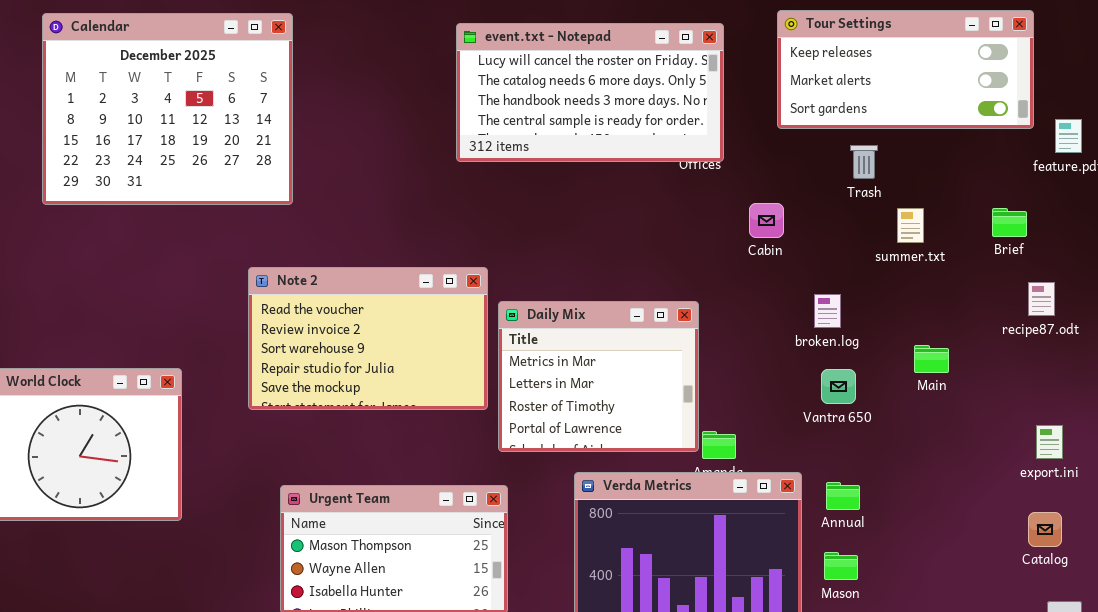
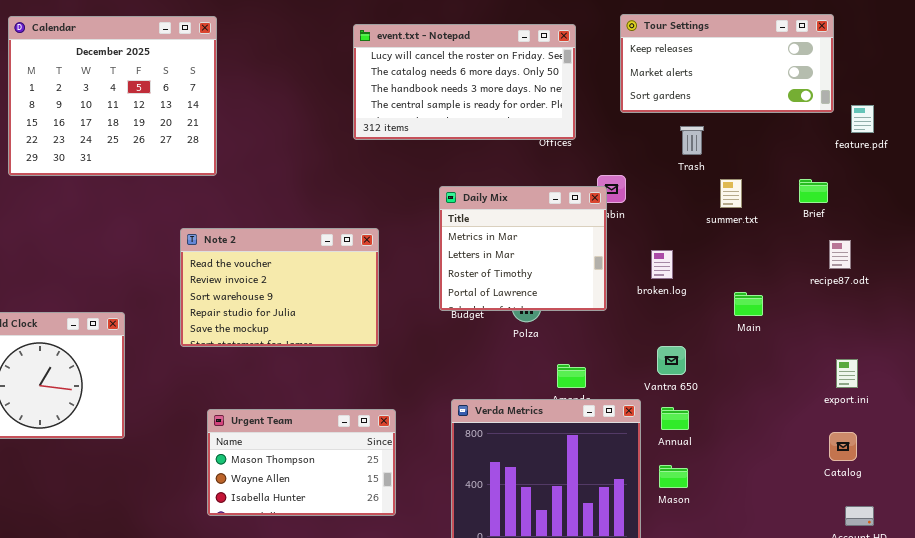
Daily Mix: [498,301,699,452] -> [439,186,607,311], moved
Vantra 650: [821,369,856,404] -> [657,346,686,375], moved

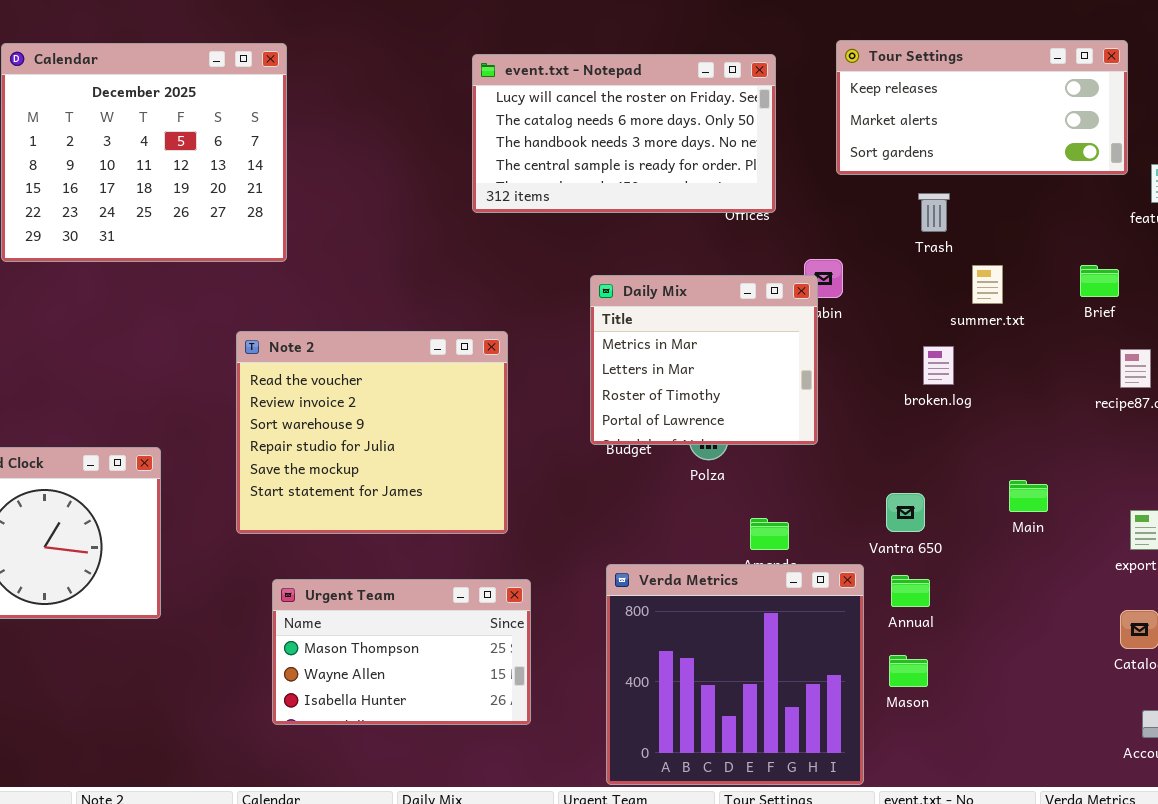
Note 2: [180,228,379,347] -> [236,331,508,534], resized
broken.log: [651,250,673,279] -> [923,346,954,385], moved
Main: [734,292,763,316] -> [1009,480,1048,512], moved

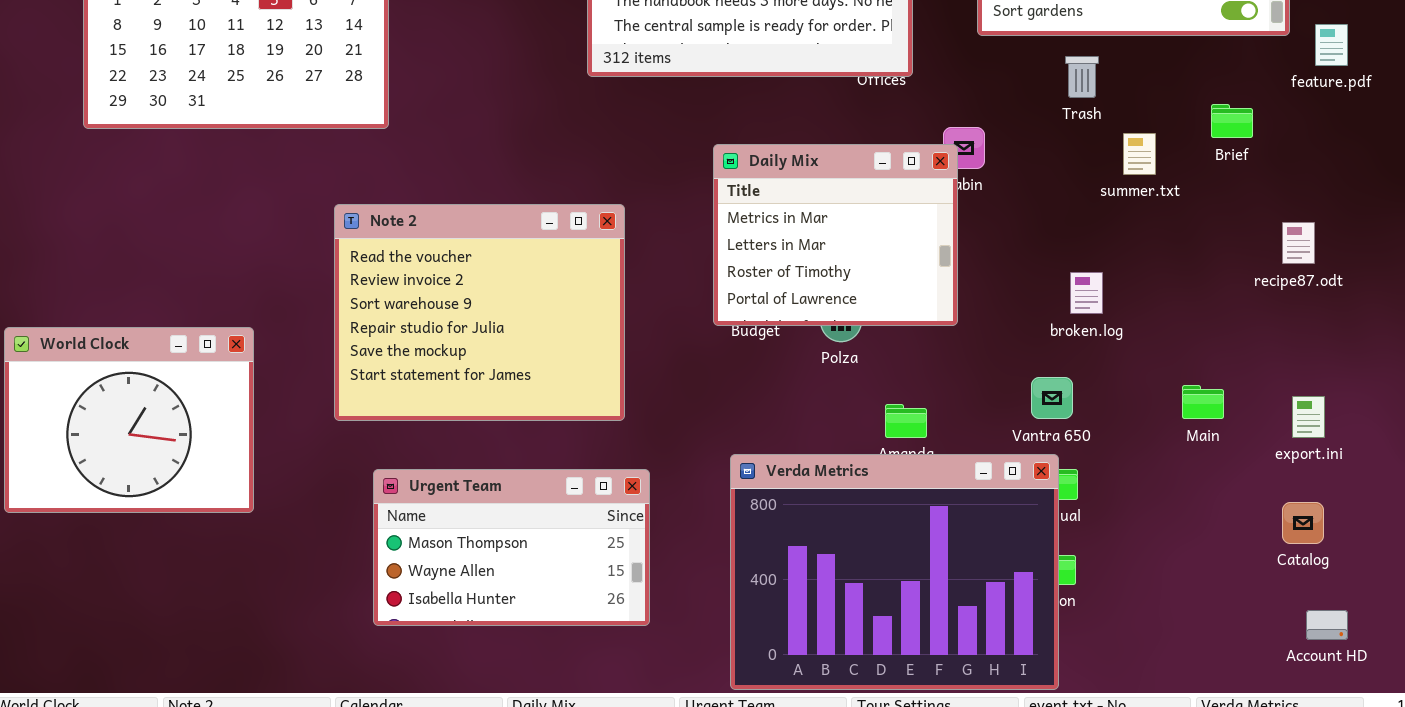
Brief: [1080,265,1119,297] -> [1211,104,1253,138], moved
broken.log: [923,346,954,385] -> [1070,272,1103,314], moved
Main: [1009,480,1048,512] -> [1182,385,1224,419], moved
Verda Metrics: [606,564,864,785] -> [730,454,1059,690], resized

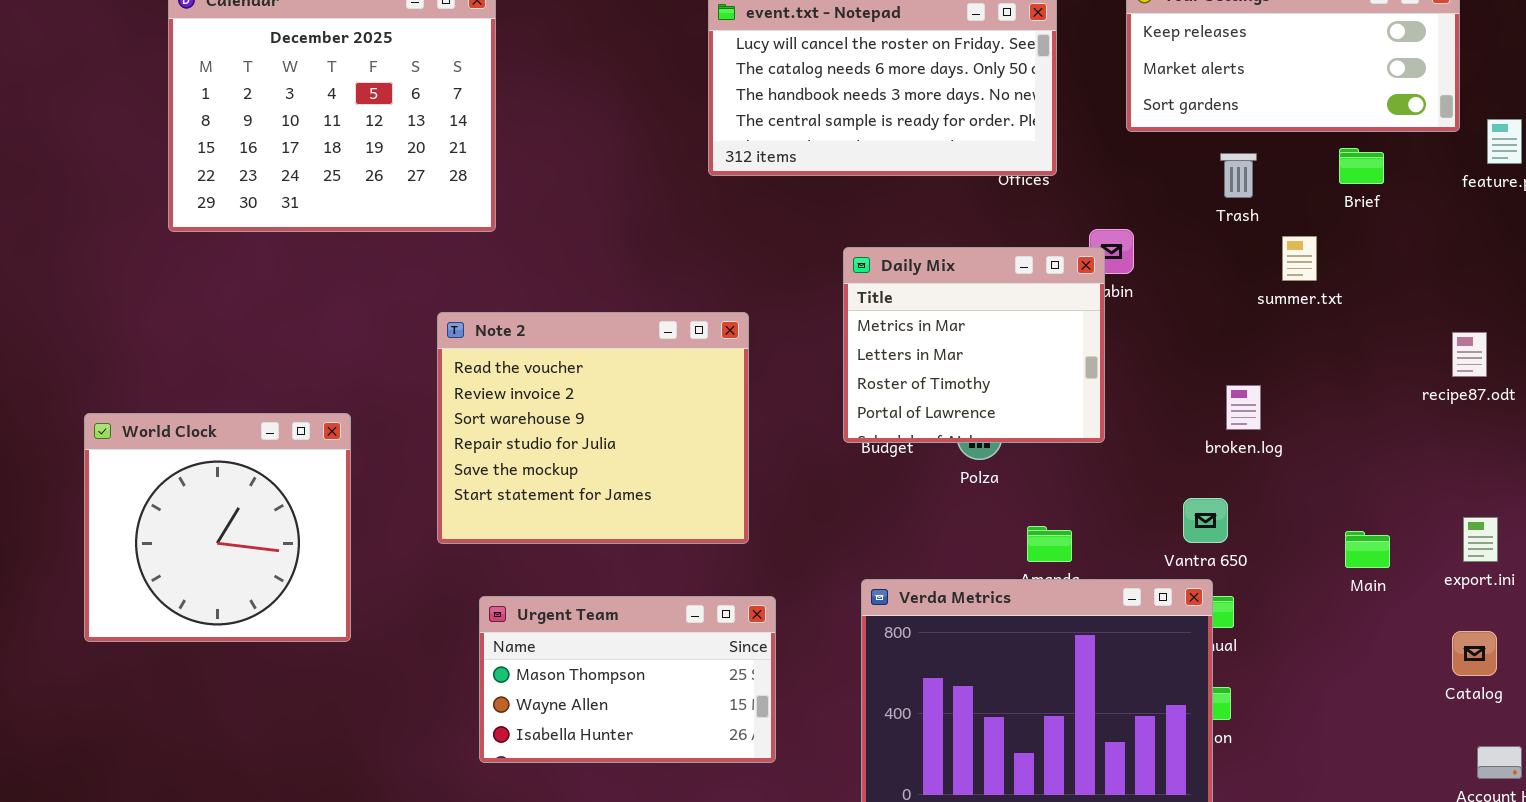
Brief: [1211,104,1253,138] -> [1339,148,1384,184], moved
World Clock: [4,327,254,513] -> [84,413,351,642], resized
Main: [1182,385,1224,419] -> [1345,531,1390,568], moved

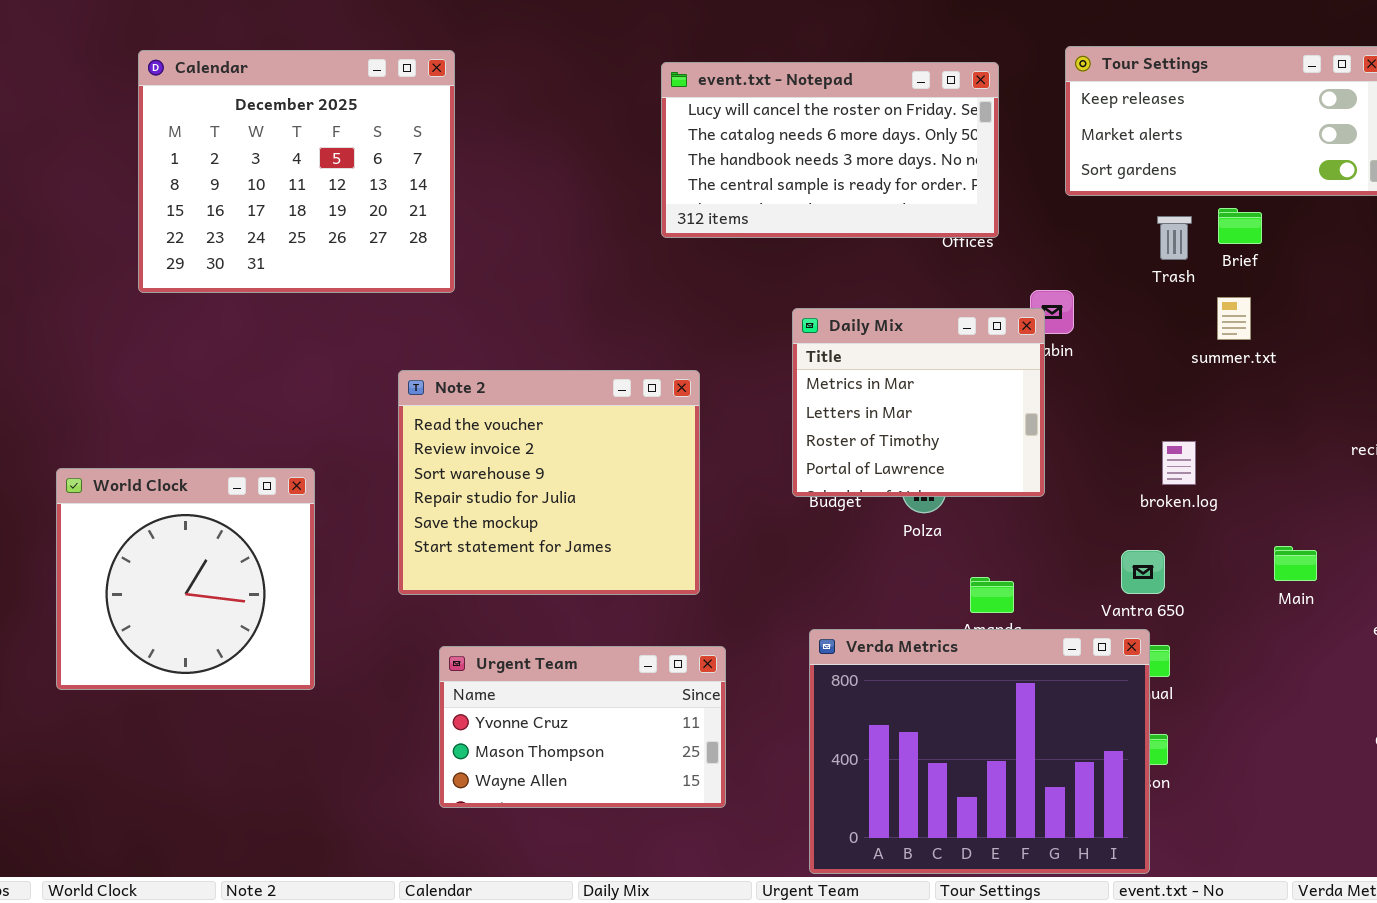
Brief: [1339,148,1384,184] -> [1218,208,1262,244], moved
Main: [1345,531,1390,568] -> [1274,546,1317,581], moved
Urgent Team: [479,596,776,763] -> [439,646,726,808], scrolled up 1 row

